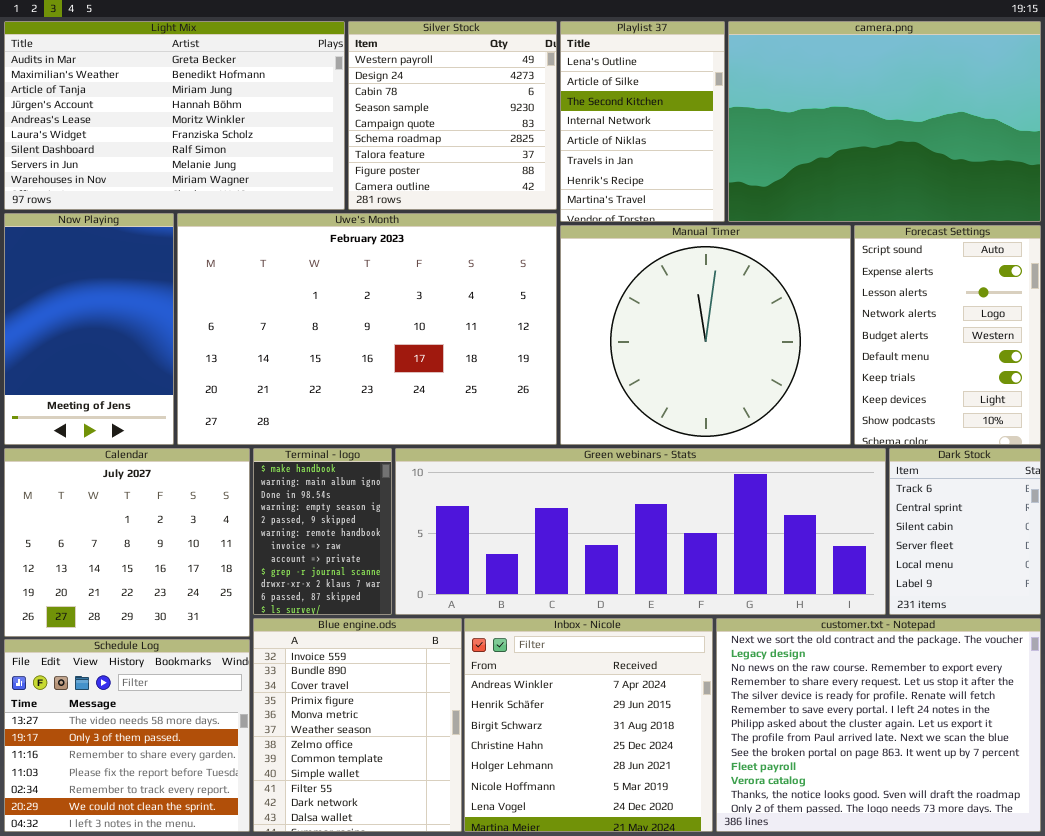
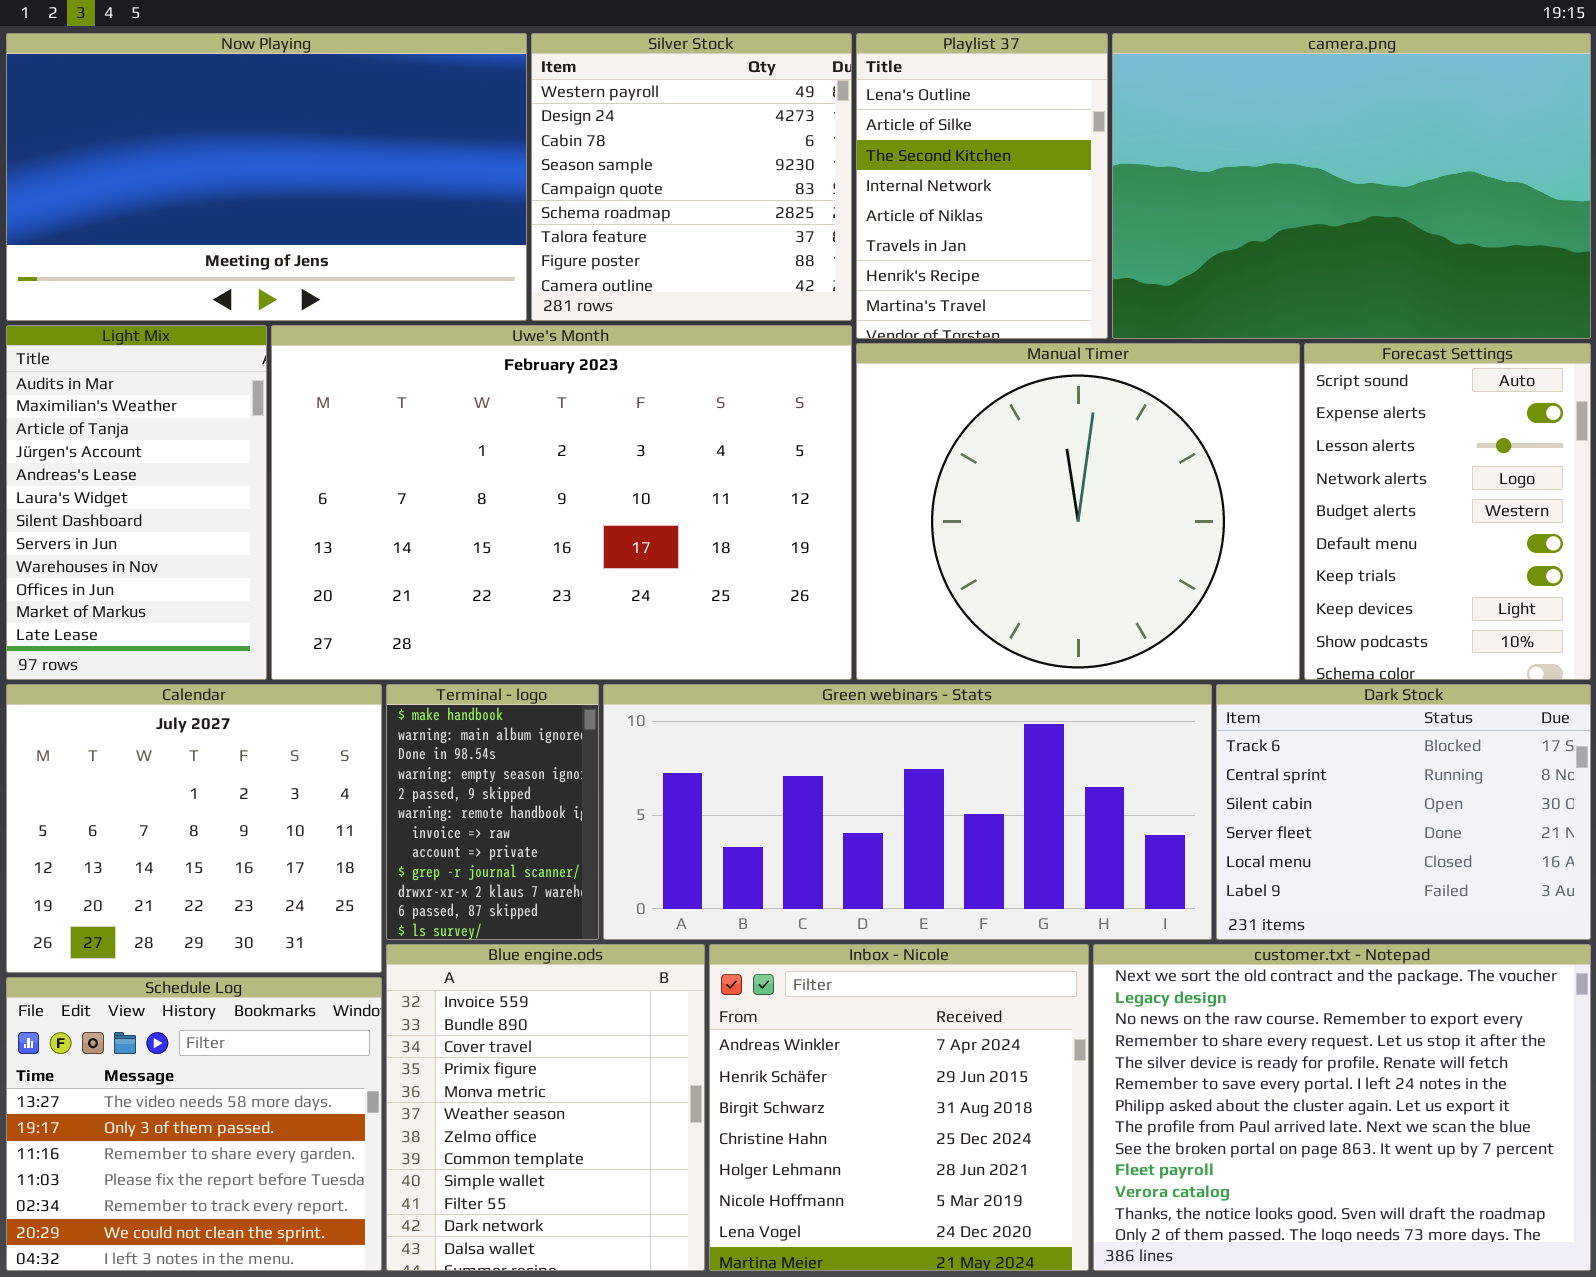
Light Mix: [4,21,345,210] -> [6,325,267,680], moved, resized
Now Playing: [4,213,174,445] -> [6,33,527,321], moved, resized
Green webinars - Stats: [395,448,886,615] -> [603,684,1212,940], resized
Dark Stock: [889,448,1041,615] -> [1216,684,1591,940], resized

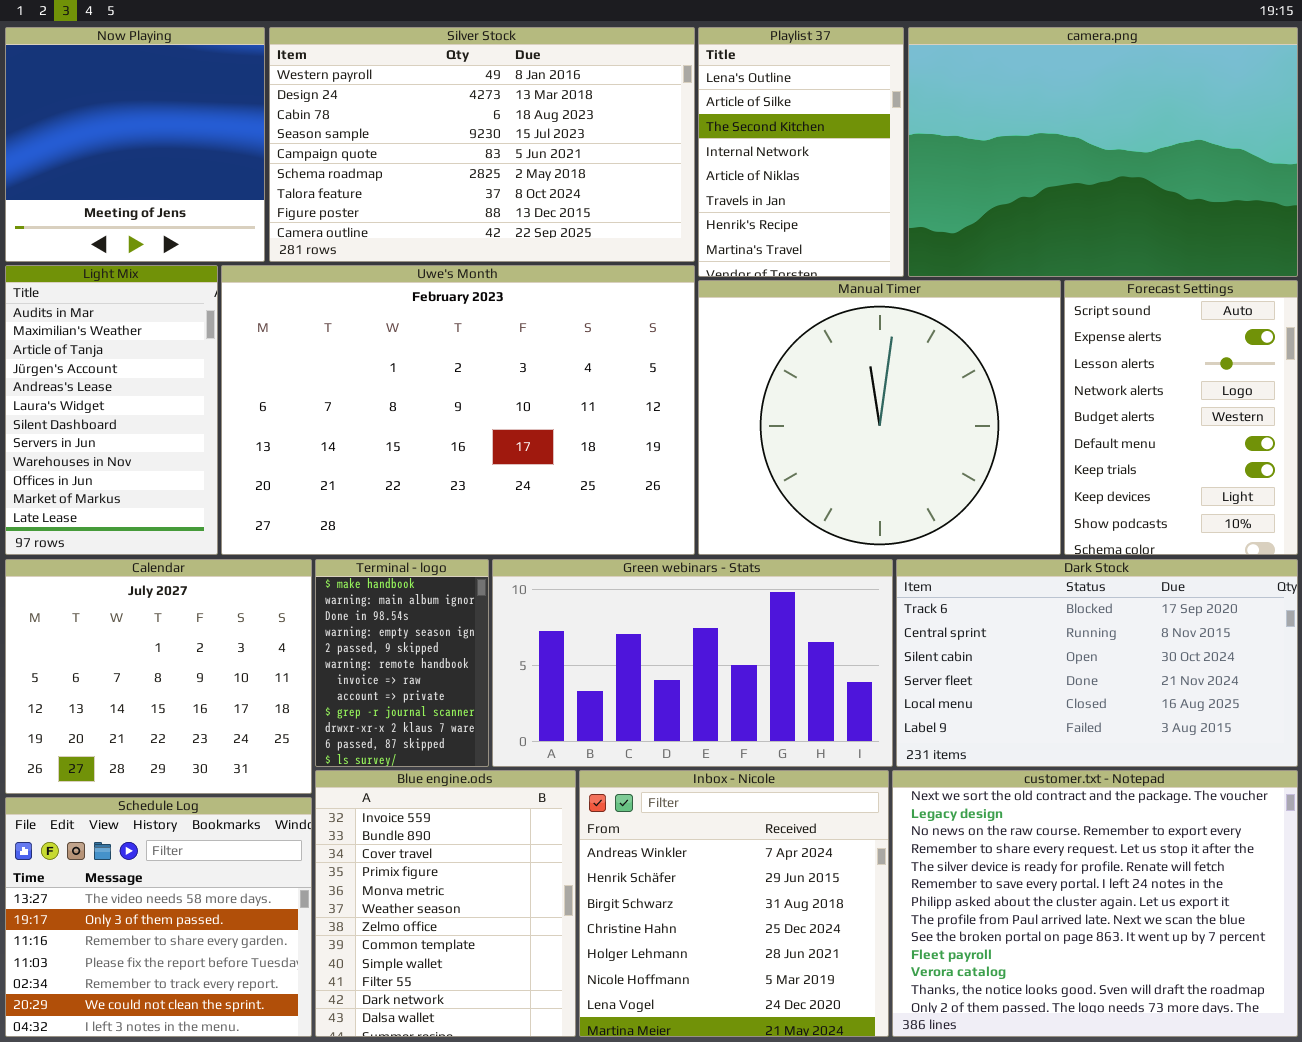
Now Playing: [6,33,527,321] -> [5,27,265,262], resized
Silver Stock: [531,33,852,321] -> [269,27,695,262], resized
Green webinars - Stats: [603,684,1212,940] -> [492,559,893,767], resized
Dark Stock: [1216,684,1591,940] -> [896,559,1298,767], resized

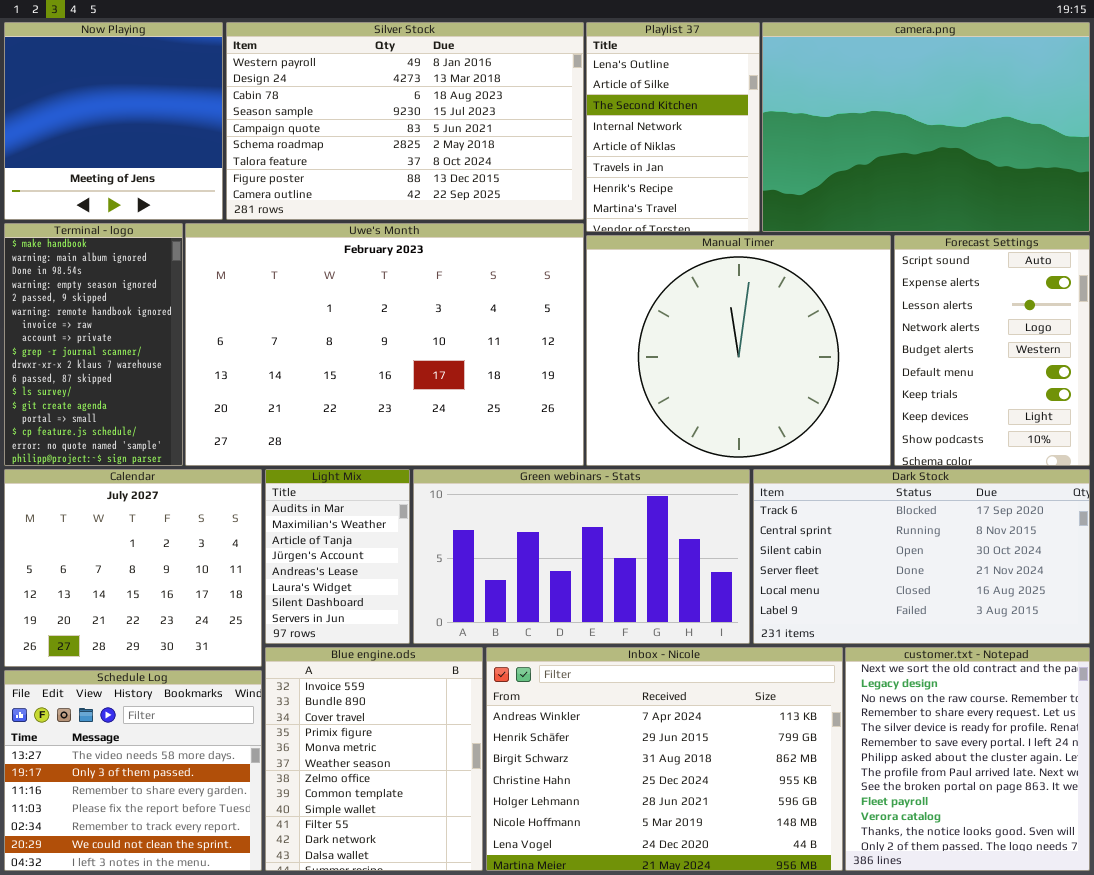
Light Mix: [5,265,218,555] -> [265,469,410,644], moved, resized
Terminal - logo: [315,559,489,767] -> [4,223,183,466], moved, resized
Inbox - Nicole: [579,770,889,1037] -> [486,647,843,871], resized
customer.txt - Notepad: [892,770,1298,1037] -> [845,647,1090,871], resized

